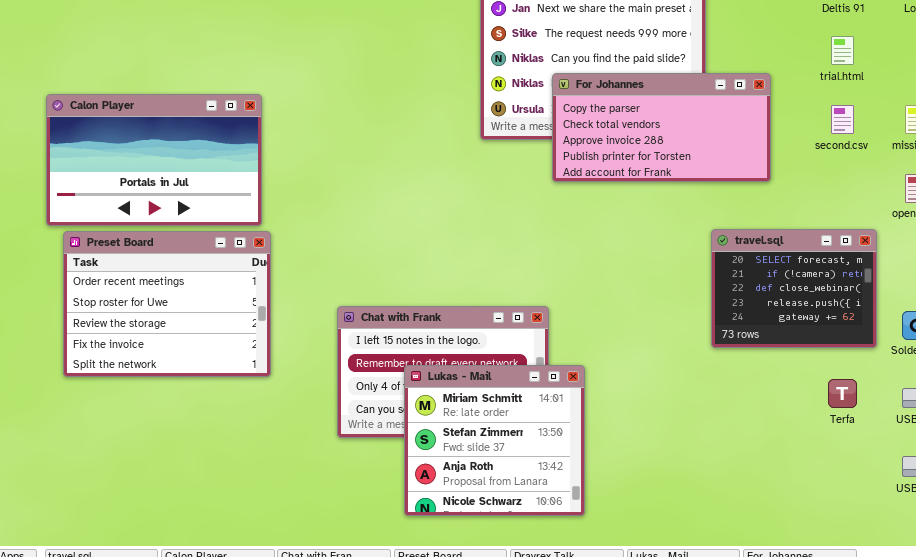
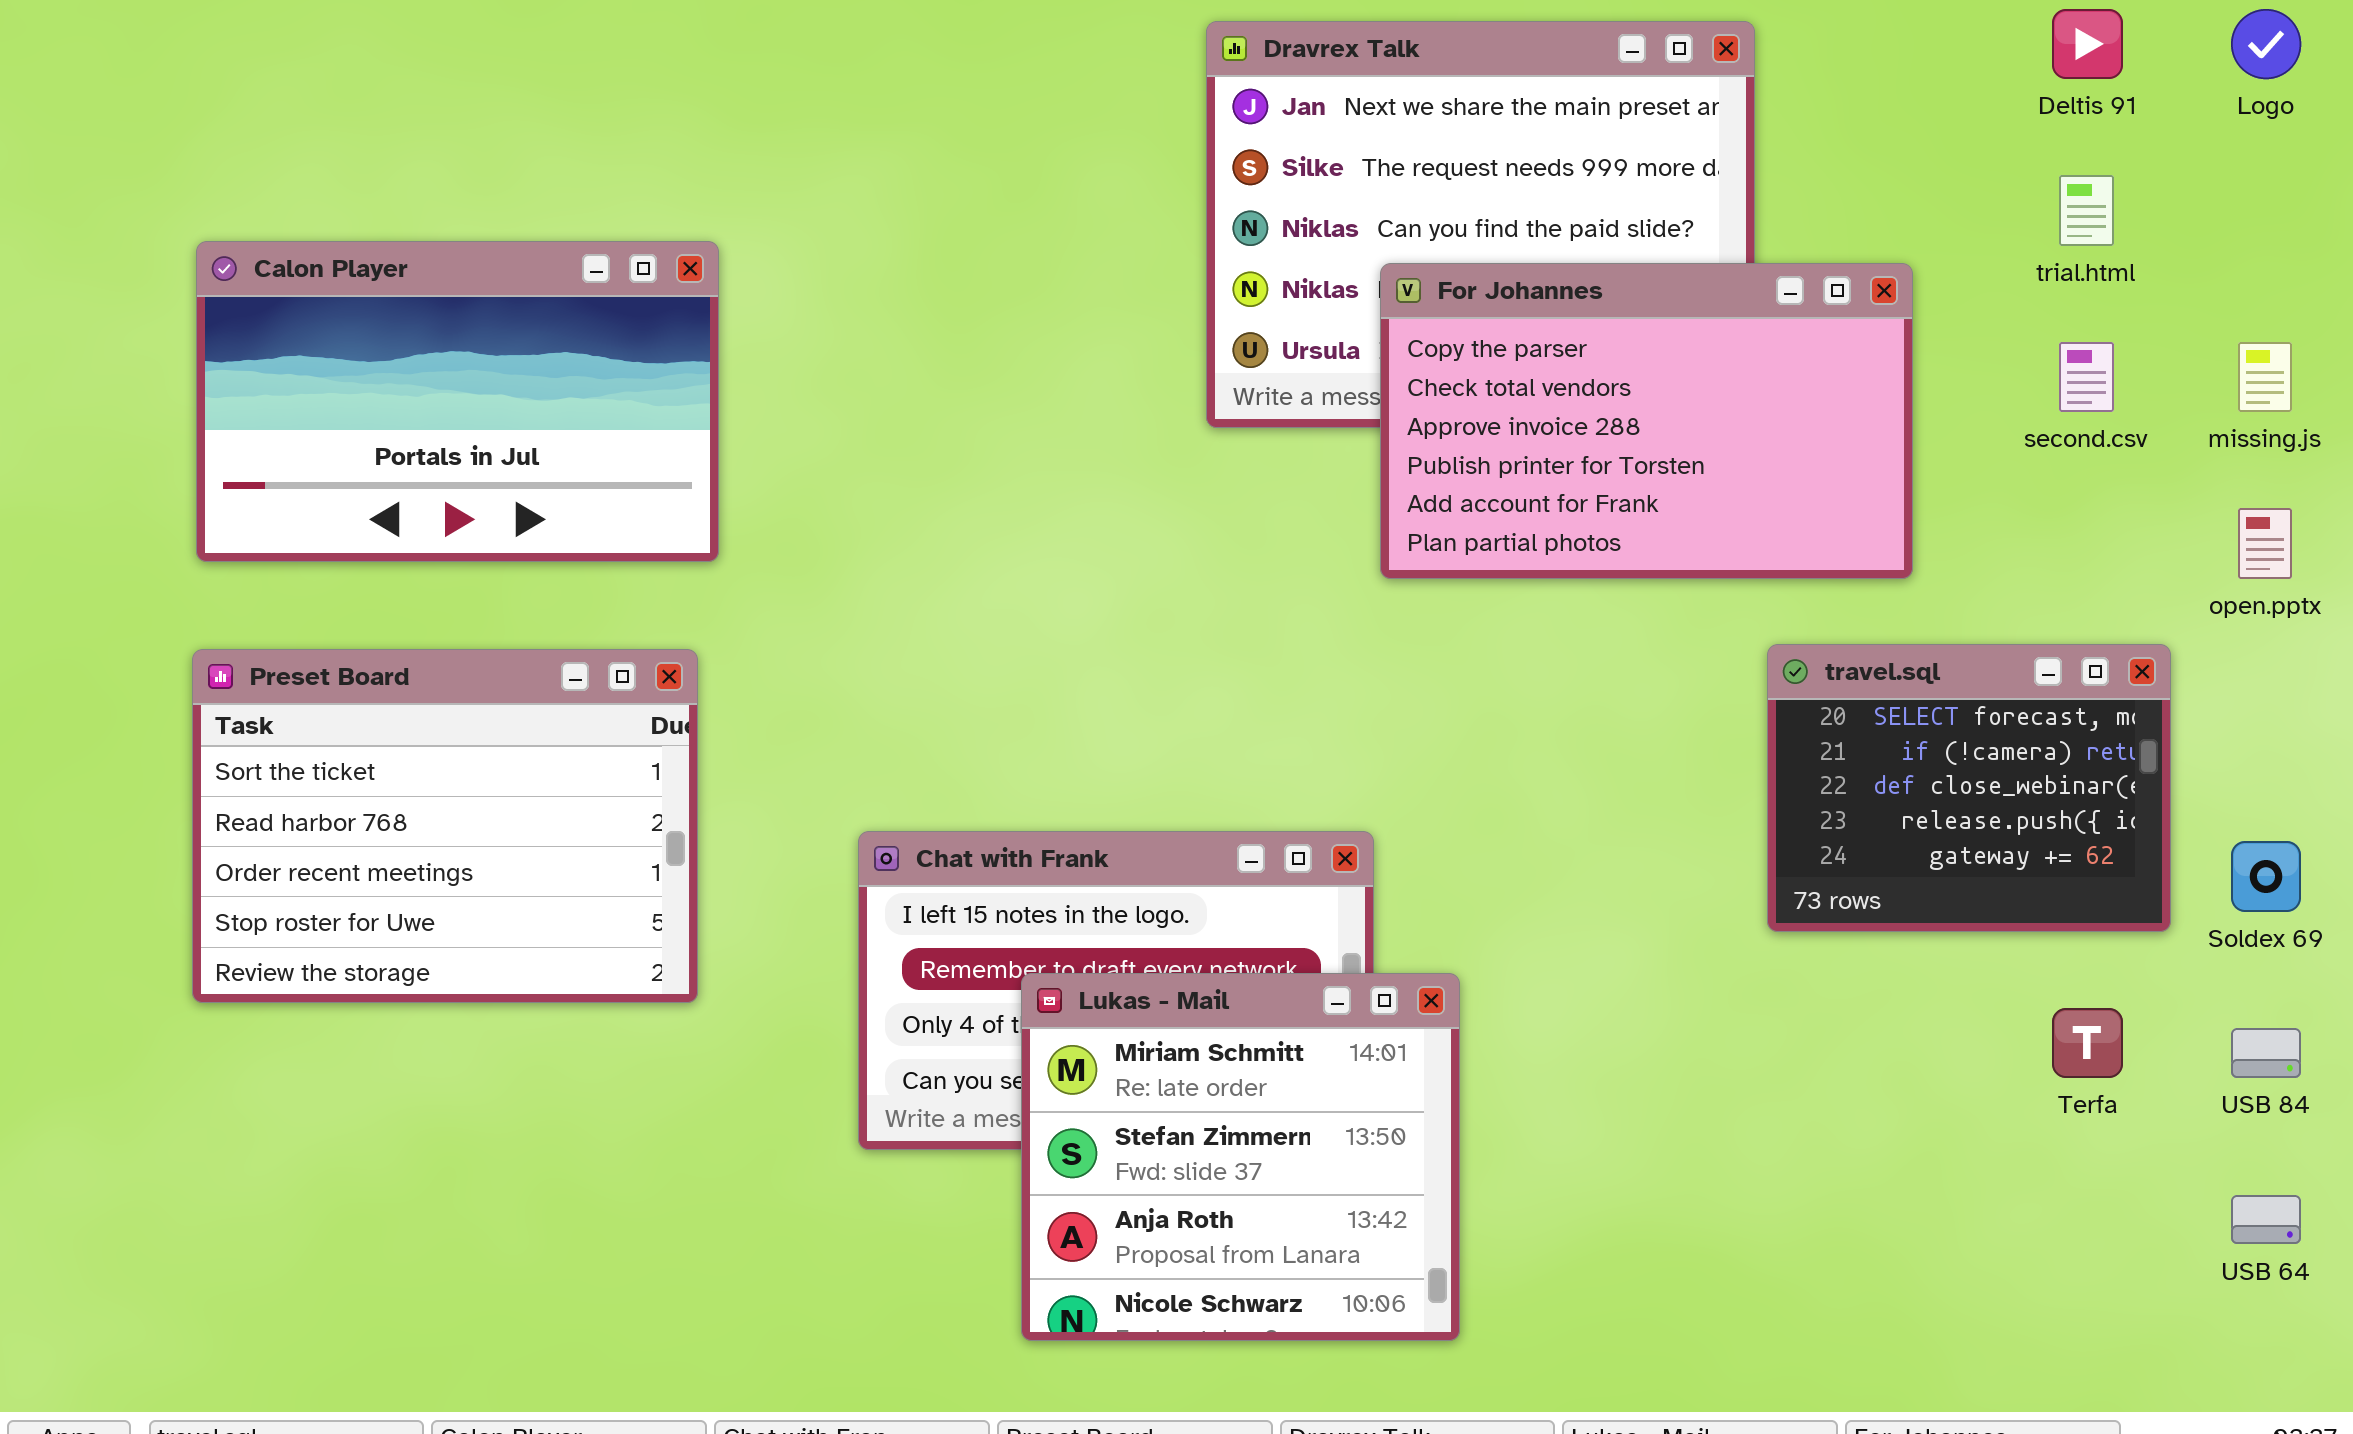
For Johannes: [552,73,771,182] -> [1380,263,1913,579], resized
Calon Player: [46,94,262,226] -> [196,241,719,562], moved
Preset Board: [63,231,271,377] -> [192,649,698,1003], scrolled up 2 rows

